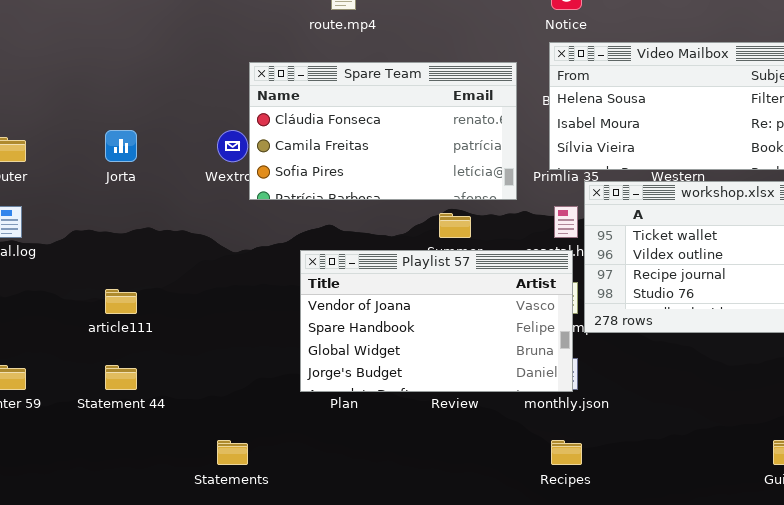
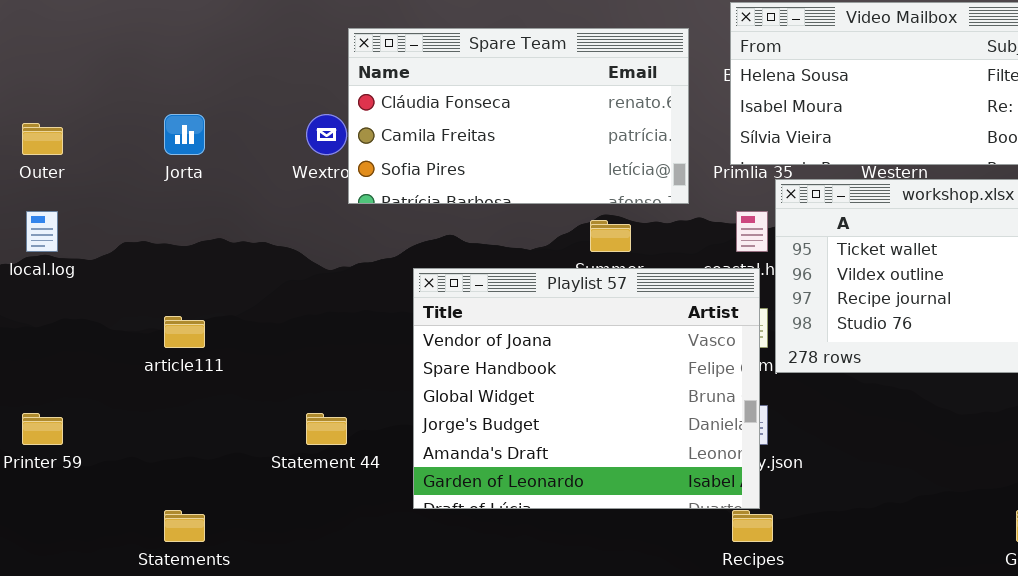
Playlist 57: [300,250,573,392] -> [413,268,760,509], resized
Statement 44: [105,365,137,390] -> [306,413,347,445], moved
Statements: [217,440,248,465] -> [164,510,205,542], moved

